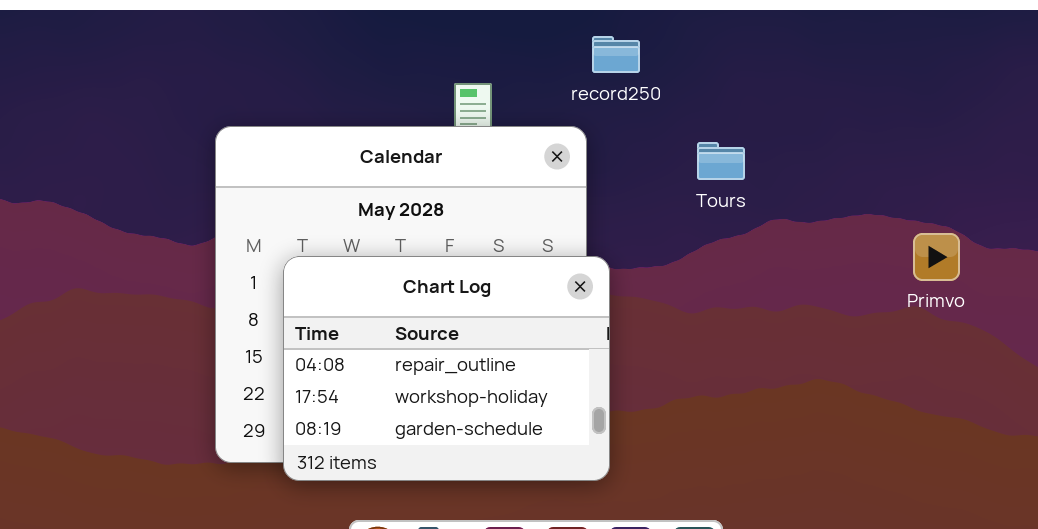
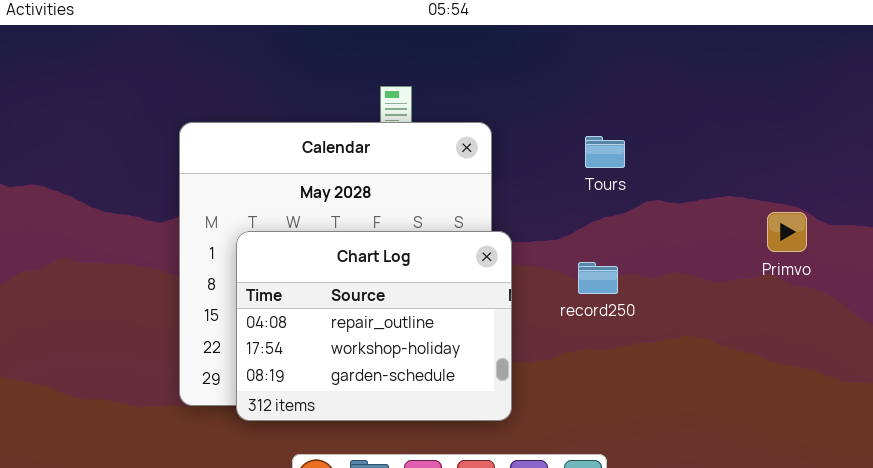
record250: [592,36,640,73] -> [578,262,618,294], moved

